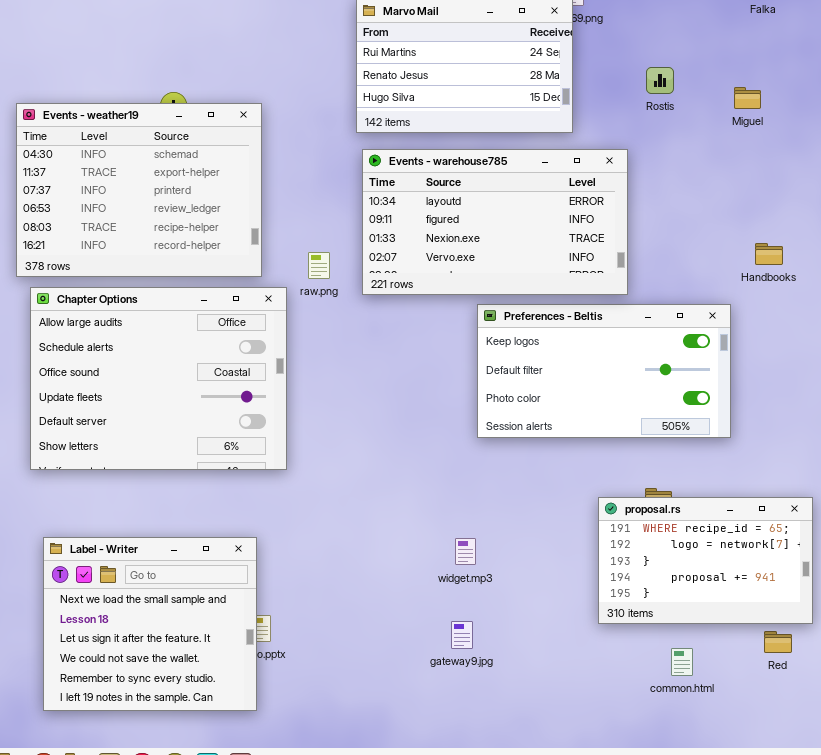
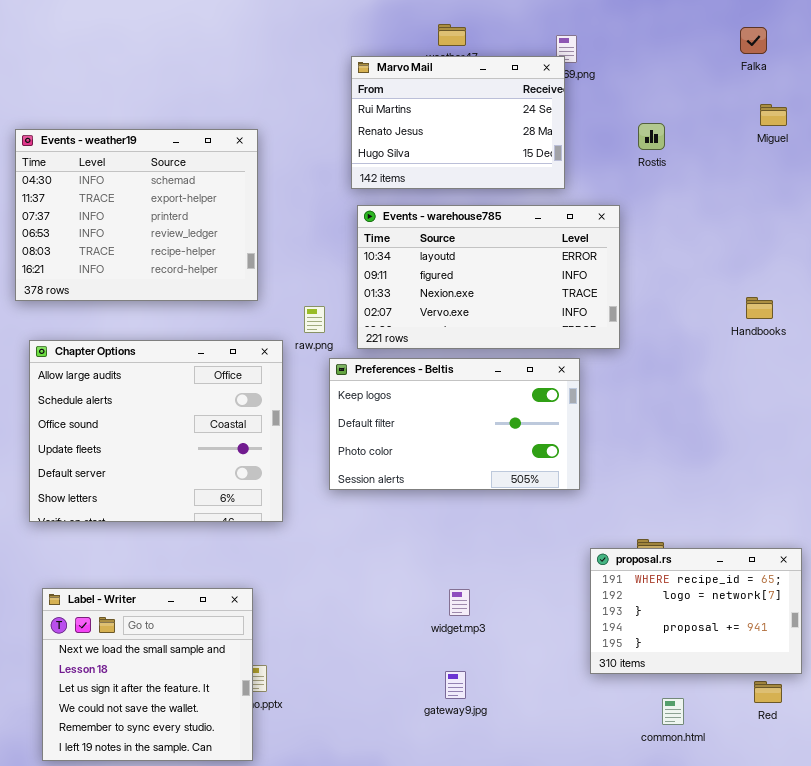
Miguel: [734,87,761,109] -> [760,104,787,126], moved
Events - weather19: [16,103,262,277] -> [15,129,258,301], moved
Preferences - Beltis: [477,304,731,438] -> [329,358,580,490], moved

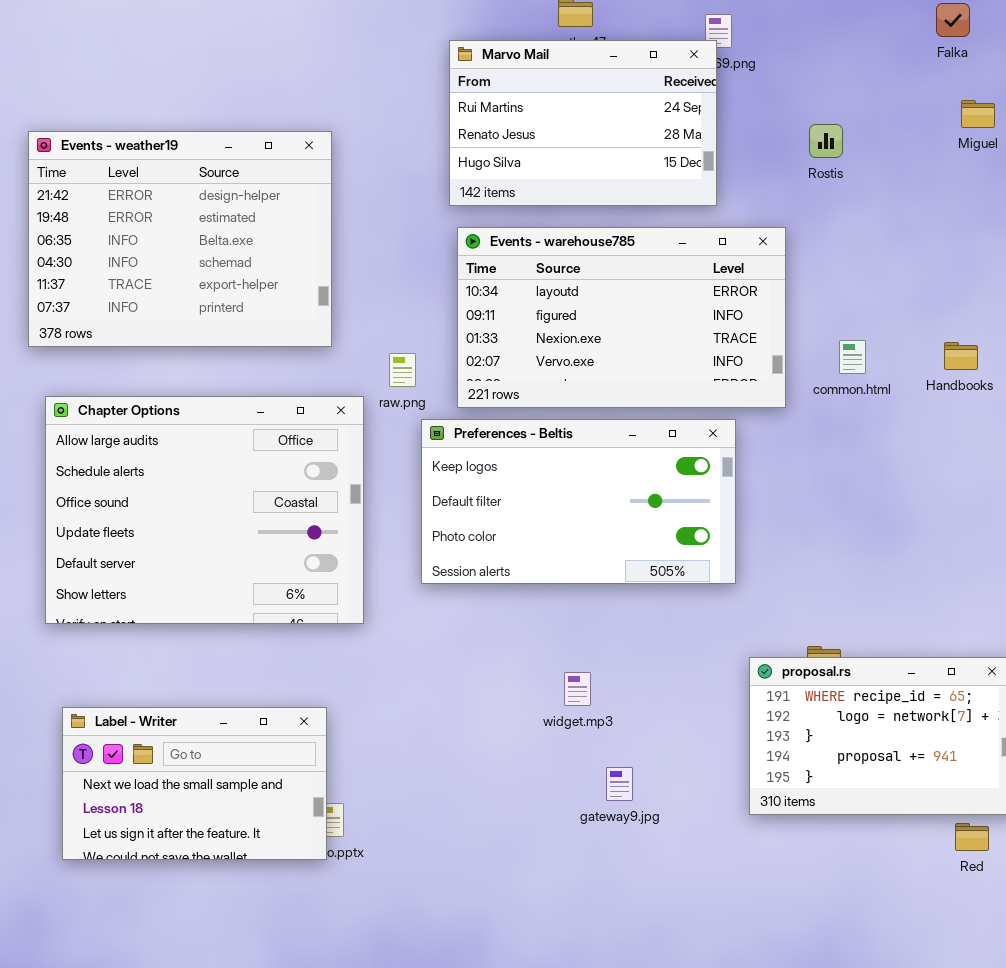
Events - weather19: [15,129,258,301] -> [28,131,332,347], scrolled up 3 rows
Label - Writer: [42,588,253,761] -> [62,707,327,860], resized
widget.mp3: [449,589,470,616] -> [564,672,591,706], moved
gateway9.jpg: [445,671,466,699] -> [606,767,633,801], moved
common.html: [662,698,684,725] -> [839,340,866,374], moved

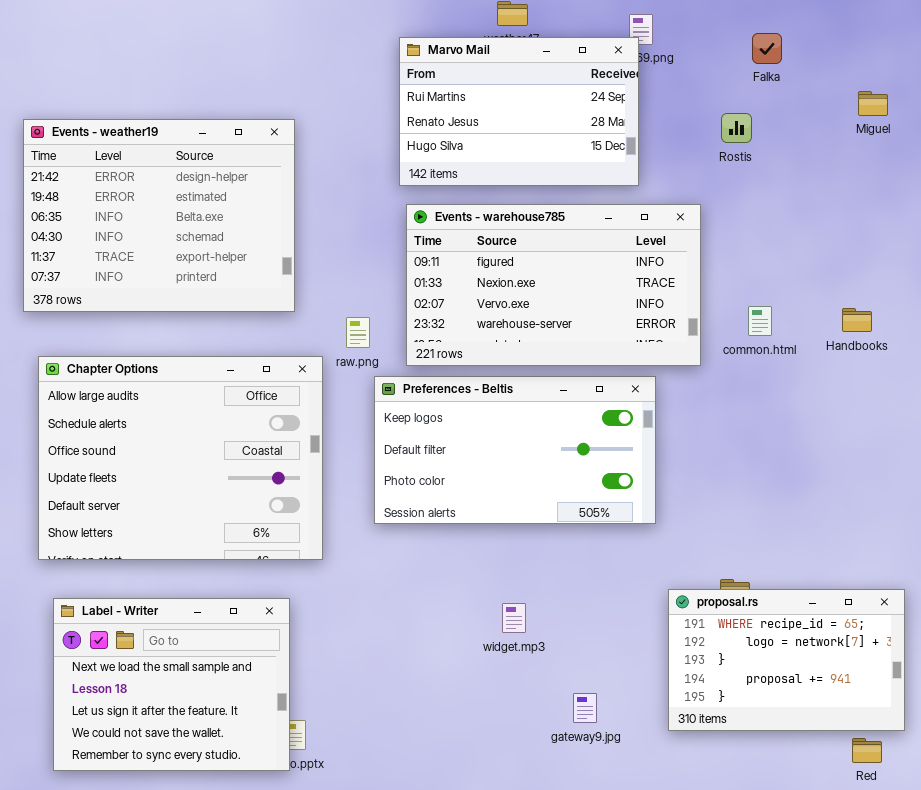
Falka: [936,3,970,37] -> [752,33,782,64], moved
Events - warehouse785: [457,227,786,408] -> [406,204,701,366], scrolled down 1 row
Label - Writer: [62,707,327,860] -> [53,598,290,771], resized
gateway9.jpg: [606,767,633,801] -> [573,693,597,723], moved

